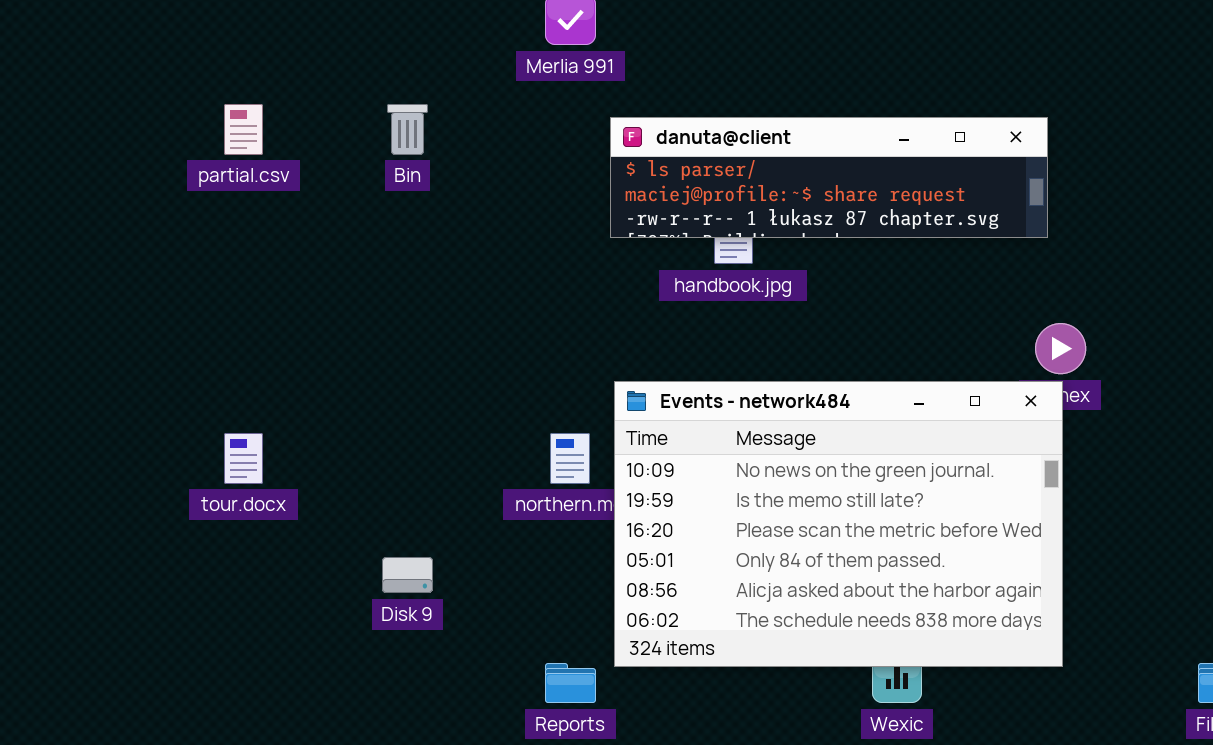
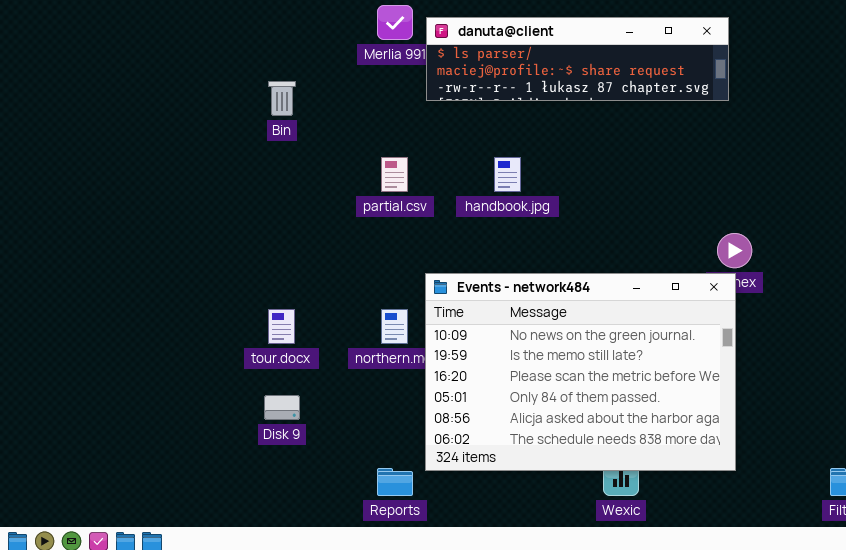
partial.csv: [224,104,263,155] -> [381,157,408,192], moved
danuta@client: [610,117,1048,238] -> [426,17,729,101], moved
tour.docx: [224,433,263,484] -> [268,309,295,344], moved

